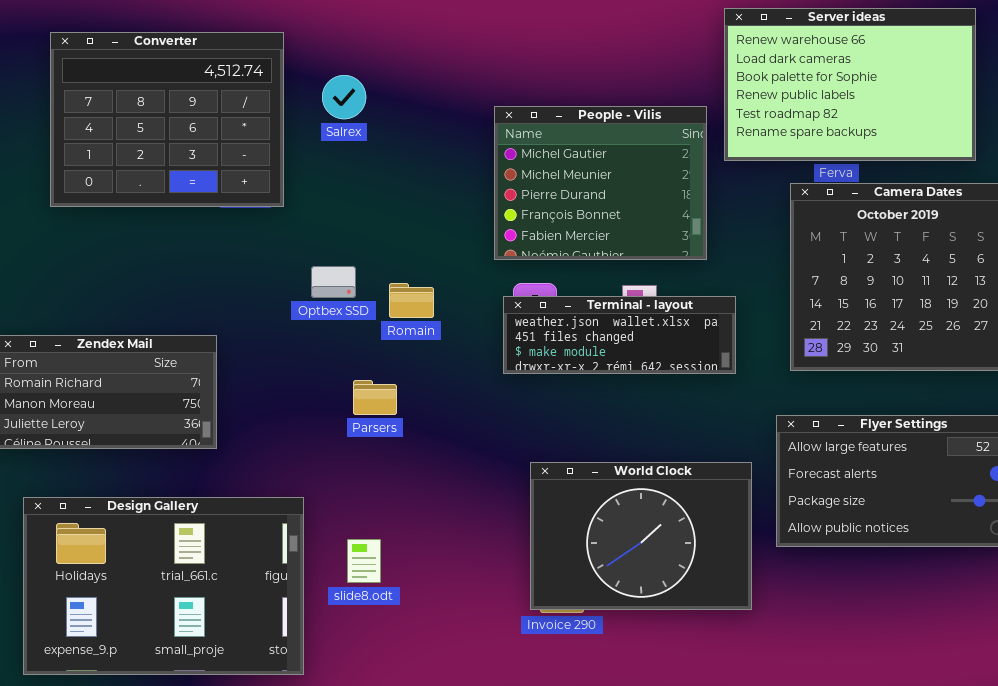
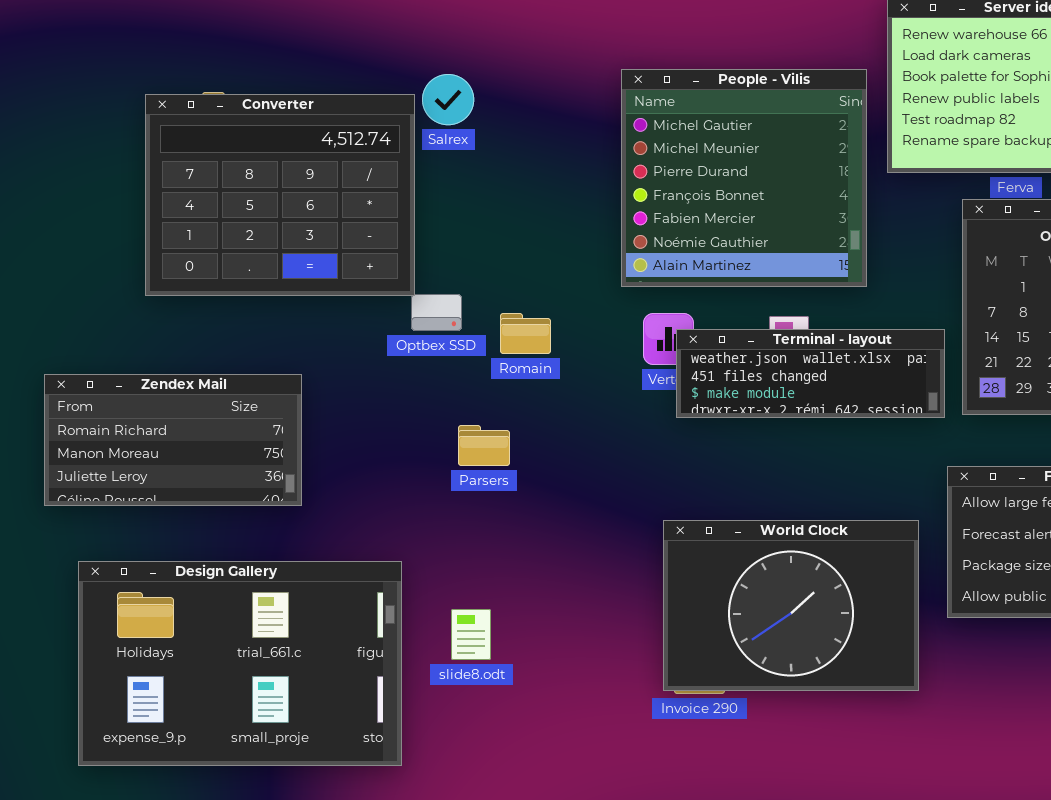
Converter: [50,32,284,207] -> [145,94,415,296], moved
People - Vilis: [494,106,707,260] -> [621,69,867,287], resized
Terminal - layout: [503,296,736,374] -> [676,329,945,418], moved

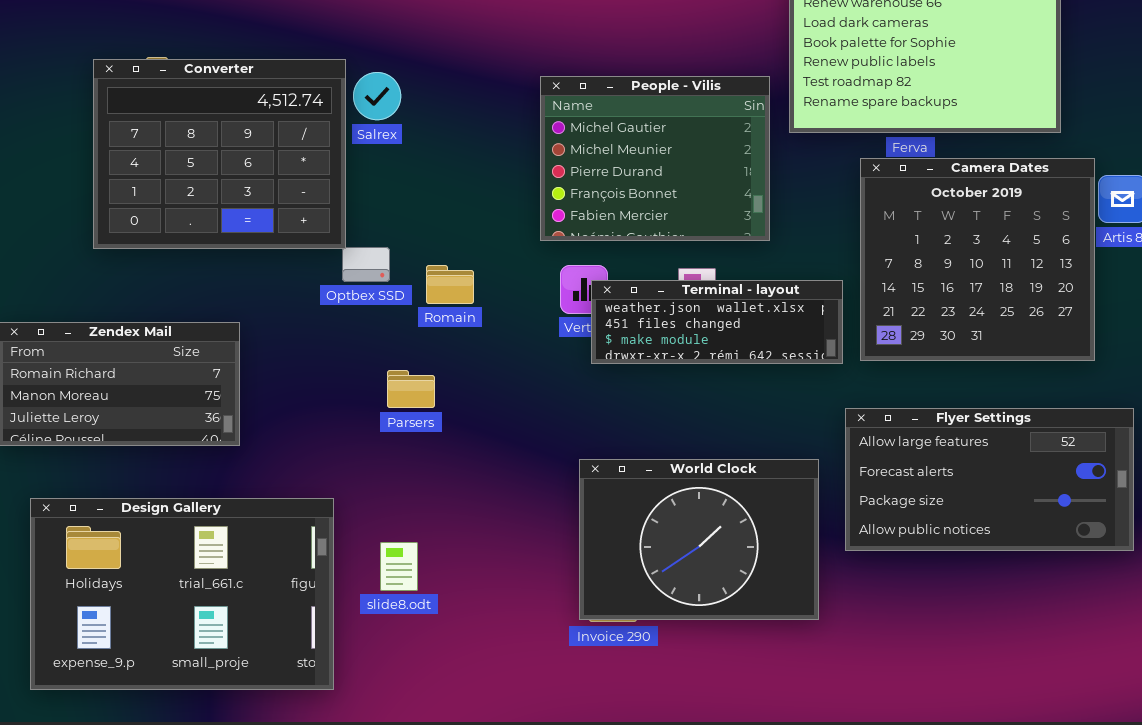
People - Vilis: [621,69,867,287] -> [540,76,770,241], resized
Salrex: [422,74,474,125] -> [353,72,401,120], moved

